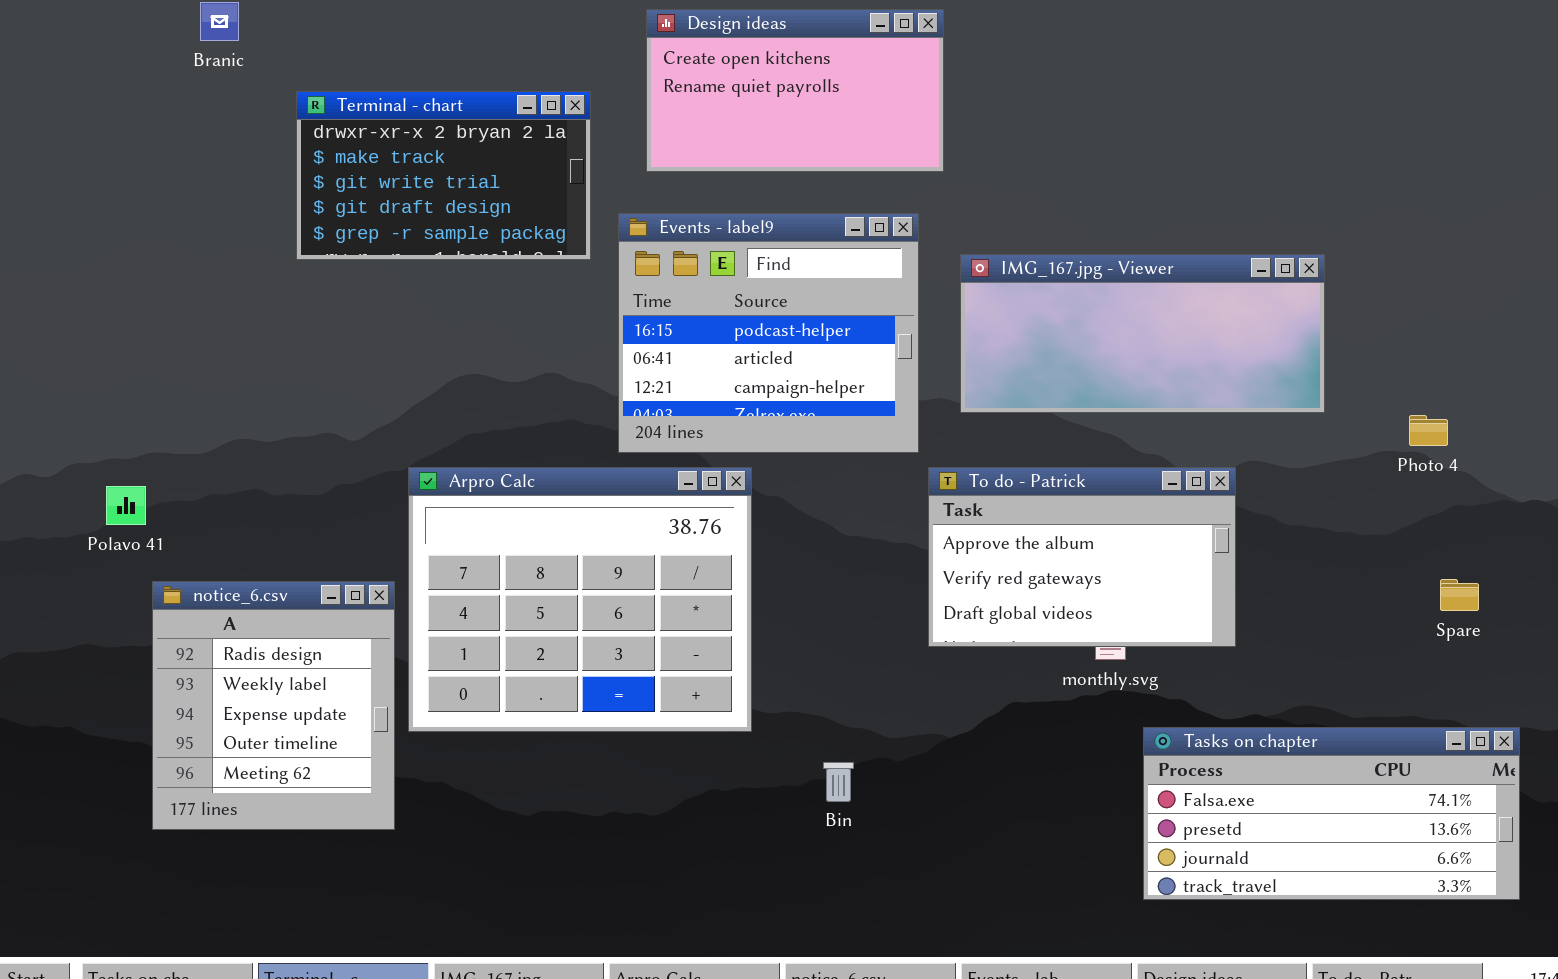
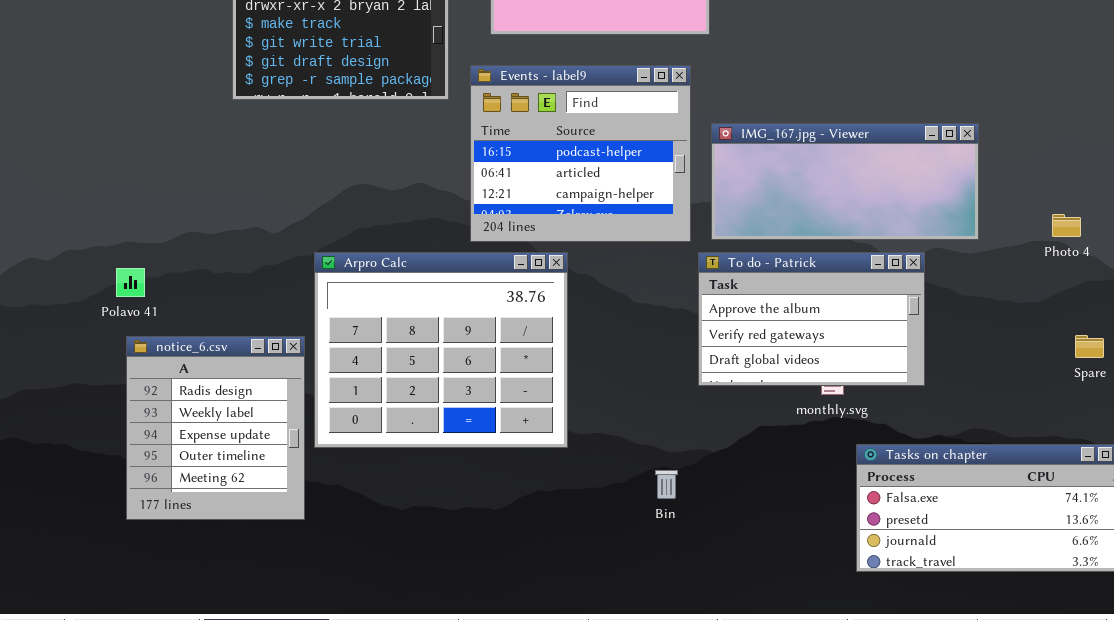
IMG_167.jpg - Viewer: [960,254,1325,413] -> [711,123,979,240], moved
Polavo 41: [106,486,146,525] -> [116,268,145,297], moved
Bin: [823,762,854,802] -> [655,470,678,499], moved

